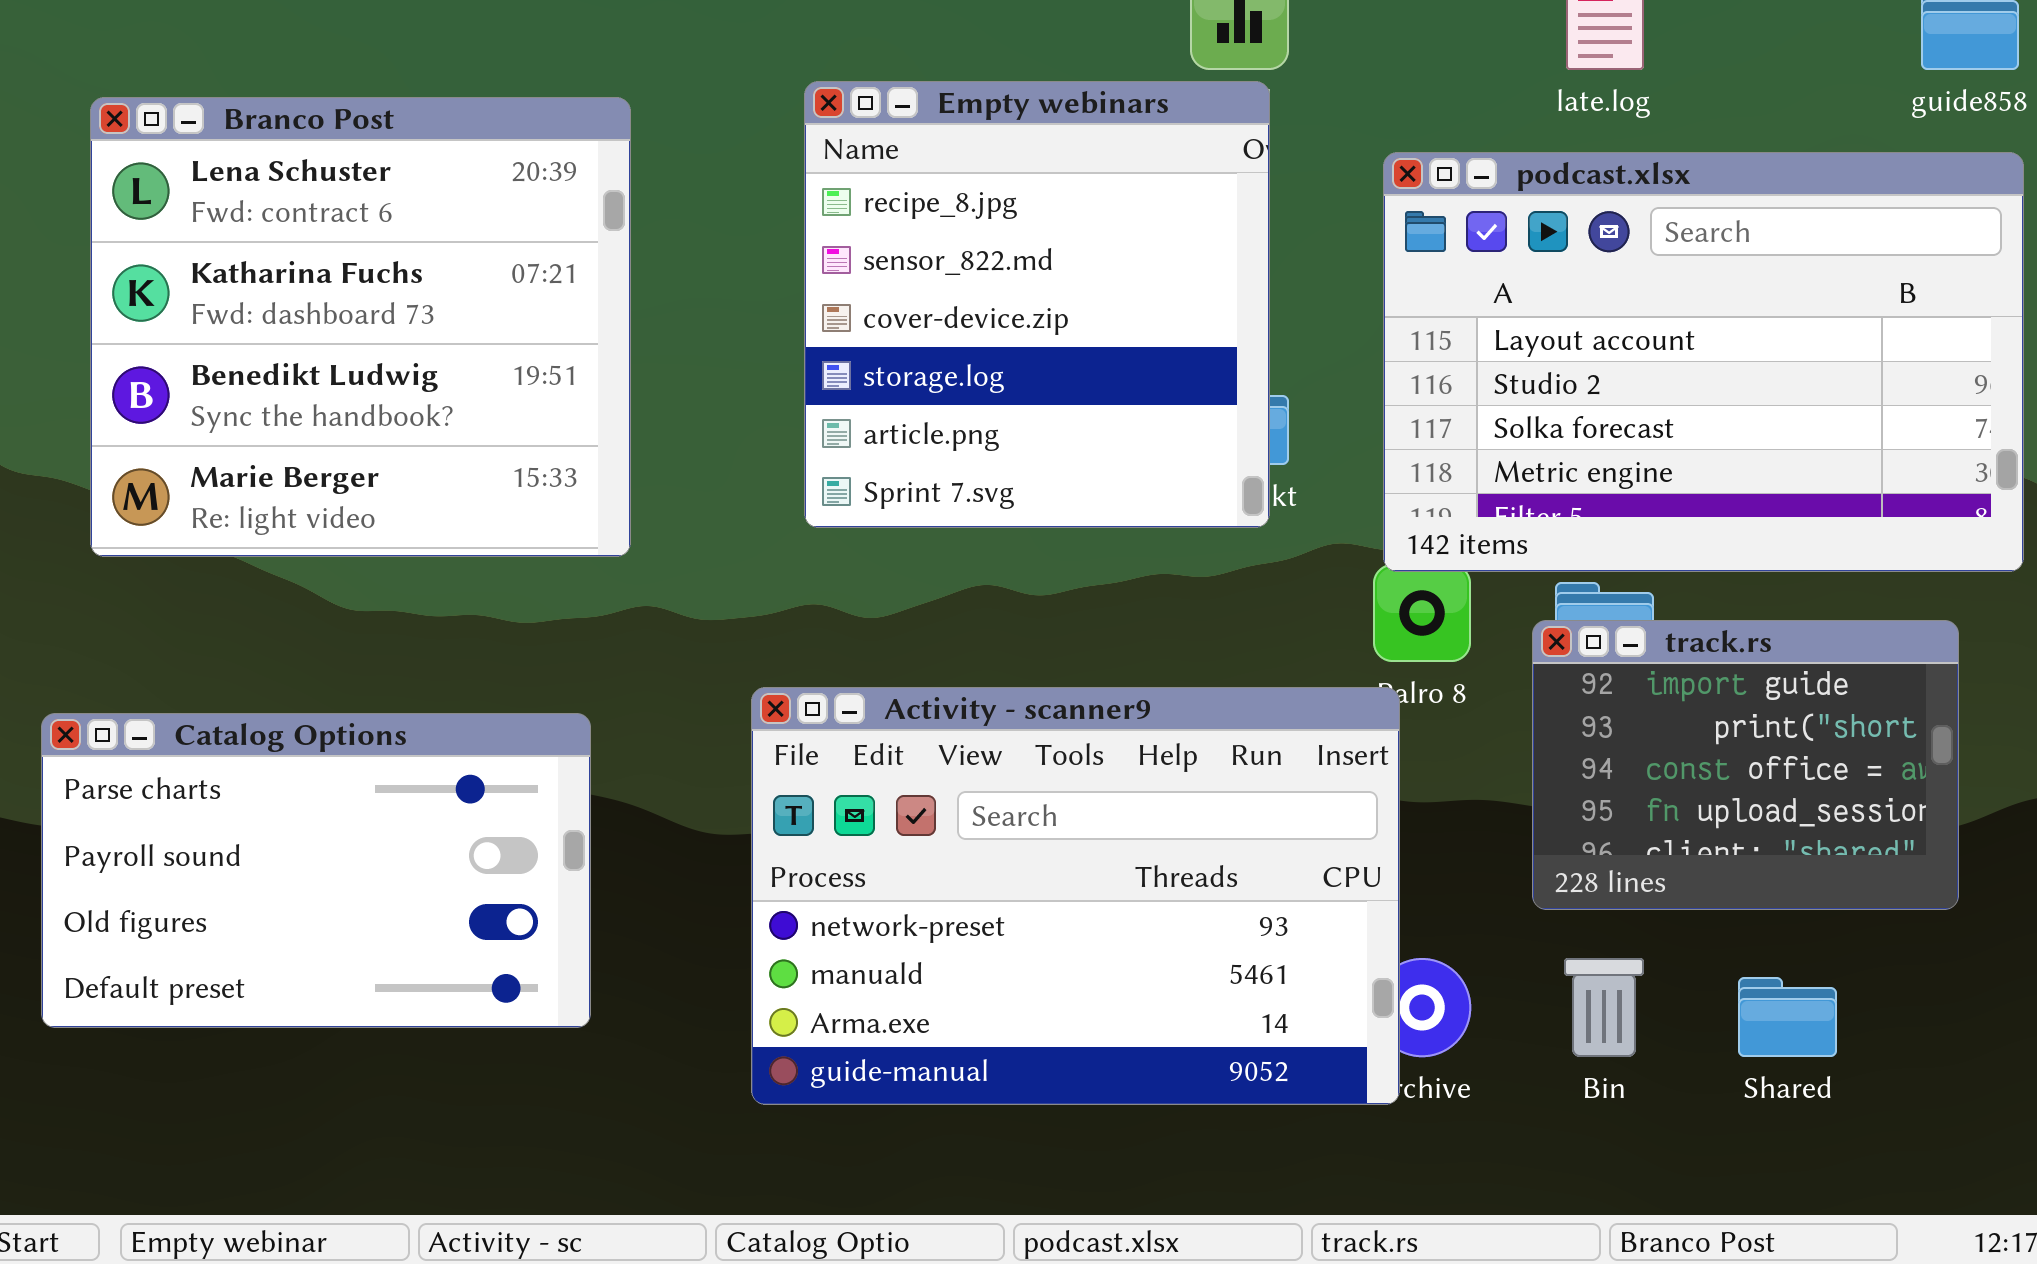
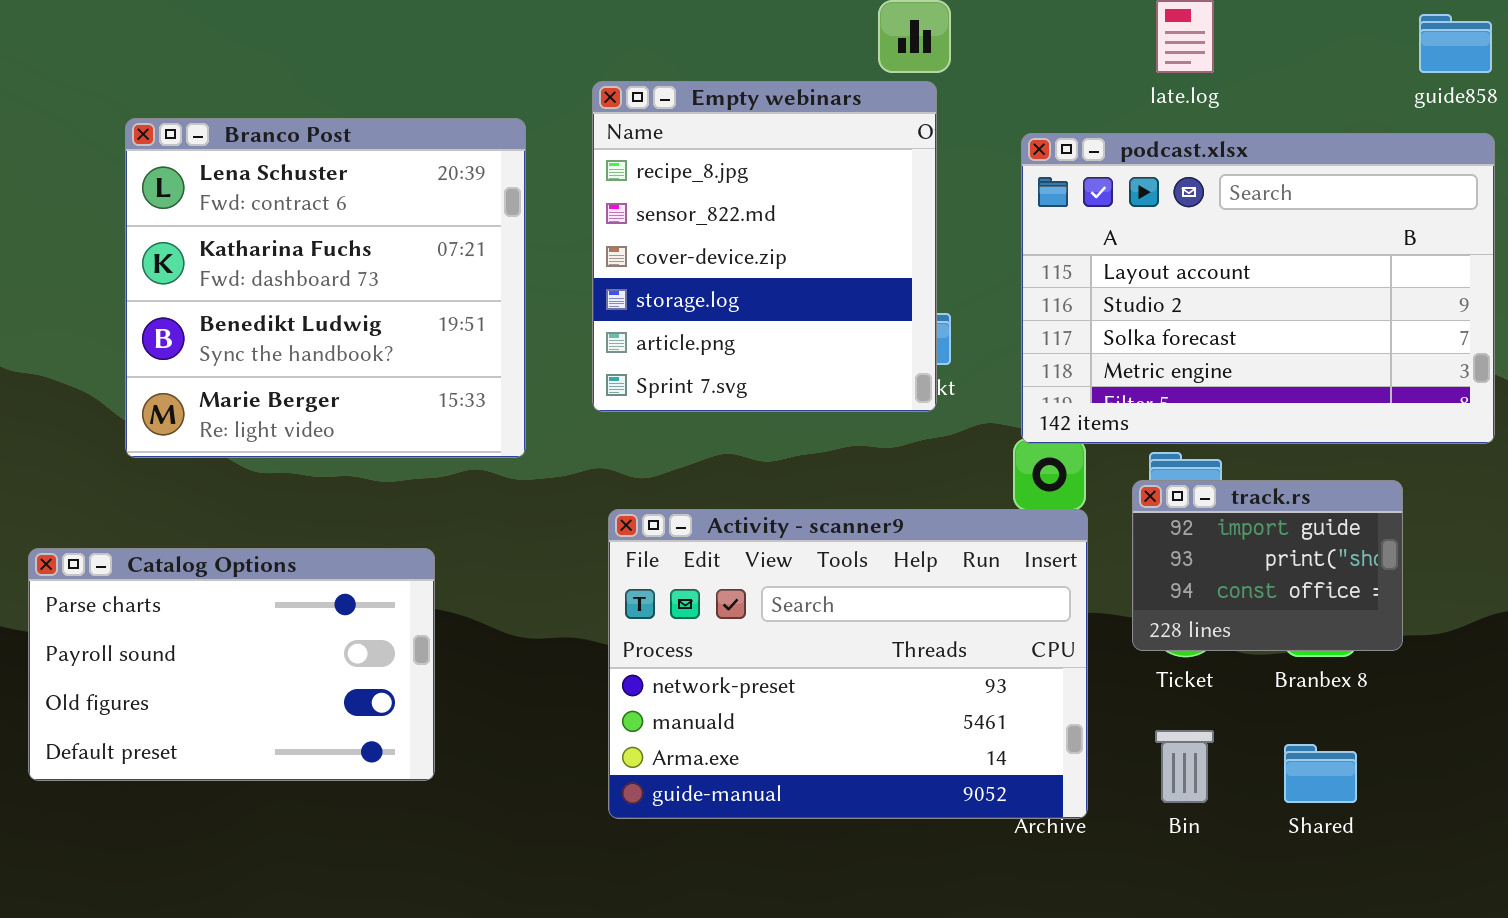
Branco Post: [90,97,631,557] -> [125,118,526,458], moved
track.rs: [1532,620,1959,910] -> [1132,480,1403,651], resized
Activity - scanner9: [751,687,1400,1105] -> [608,509,1088,819], moved

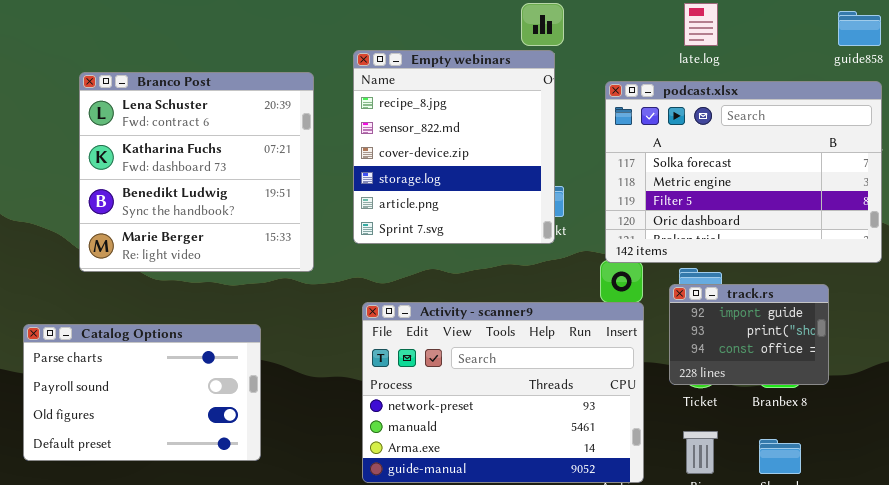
podcast.xlsx: [1021,133,1495,444] -> [605,81,882,263], scrolled down 2 rows

